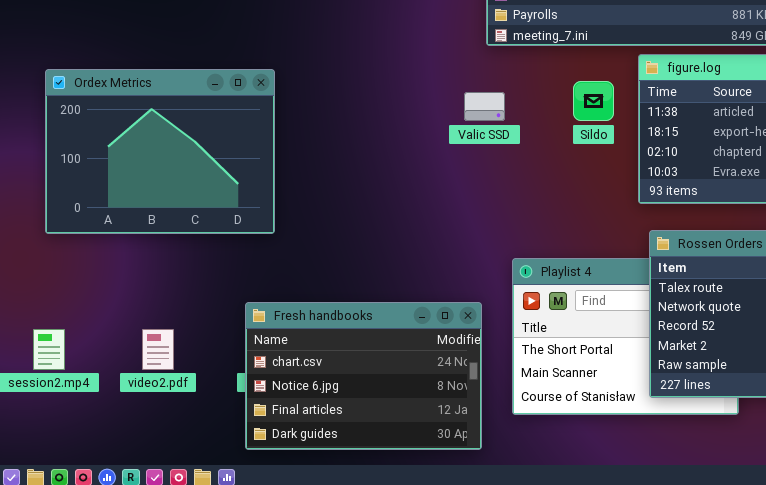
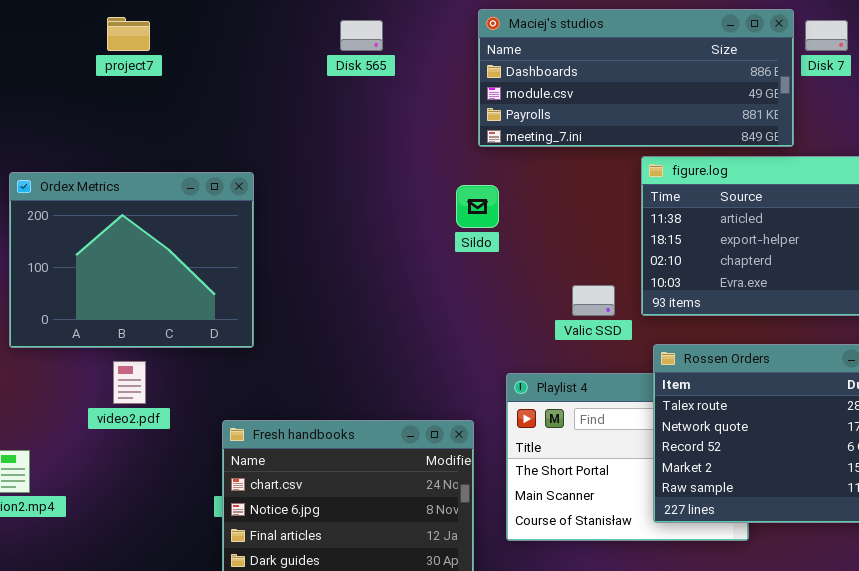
Sildo: [573,81,614,121] -> [456,185,499,228], moved
Valic SSD: [464,92,505,121] -> [572,285,615,316], moved
video2.pdf: [142,329,174,370] -> [113,361,146,404], moved

